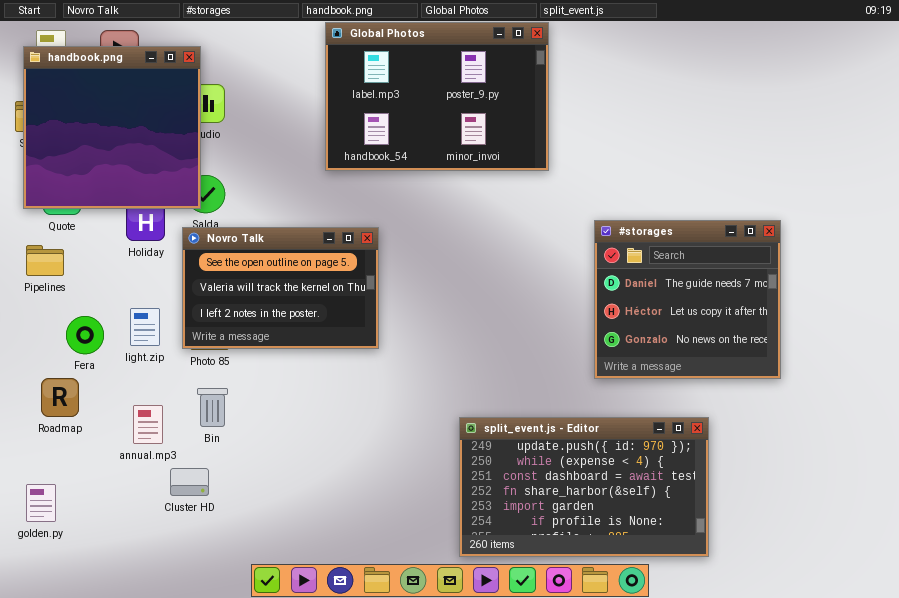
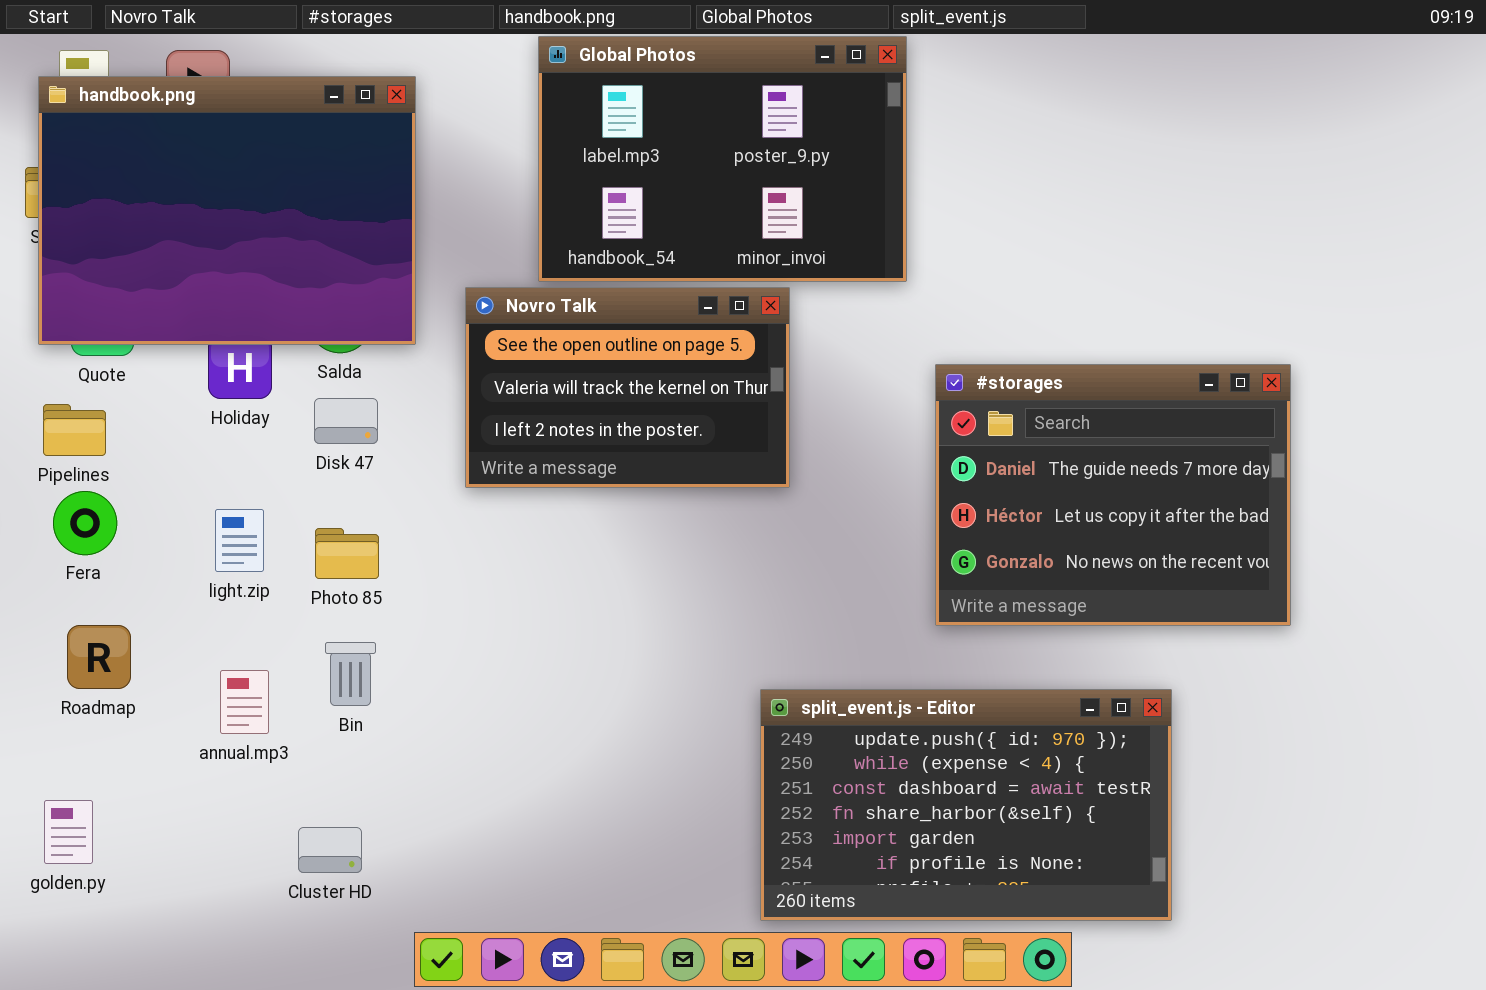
handbook.png: [23,46,201,209] -> [38,76,416,345], resized
#storages: [594,220,781,379] -> [935,364,1291,626], resized
Novro Talk: [182,227,379,349] -> [465,287,790,488], moved
Fera: [66,316,104,354] -> [53,491,117,555], moved
Cluster HD: [170,468,209,496] -> [298,827,362,873], moved

